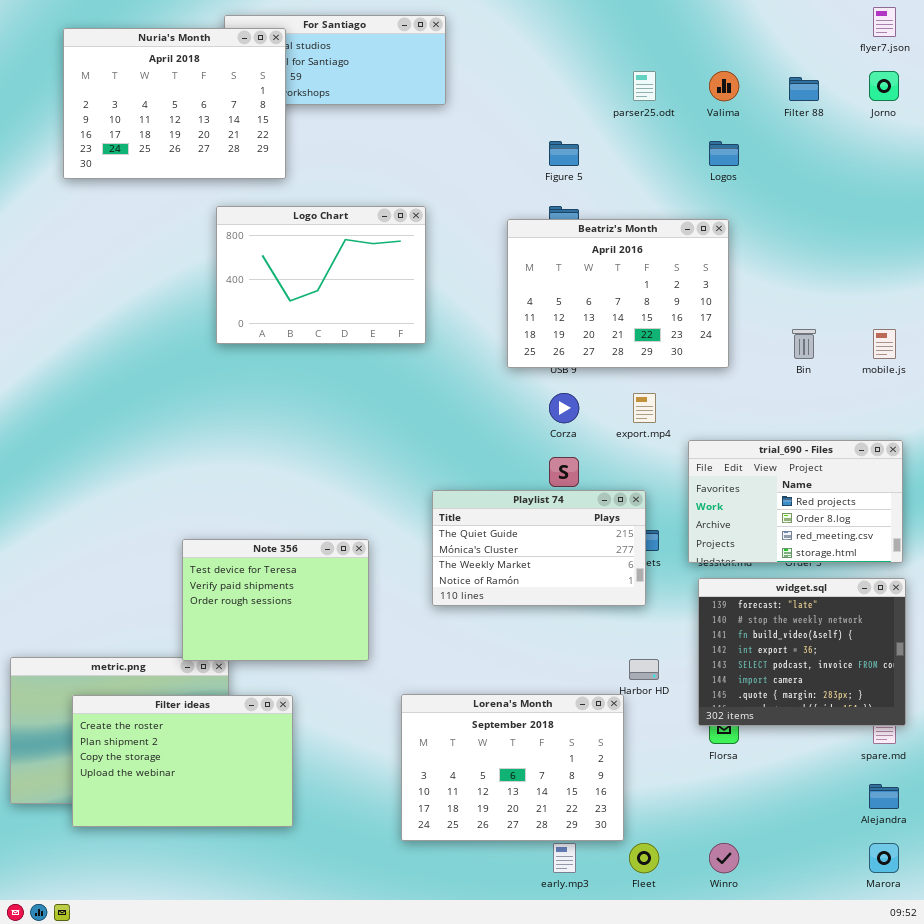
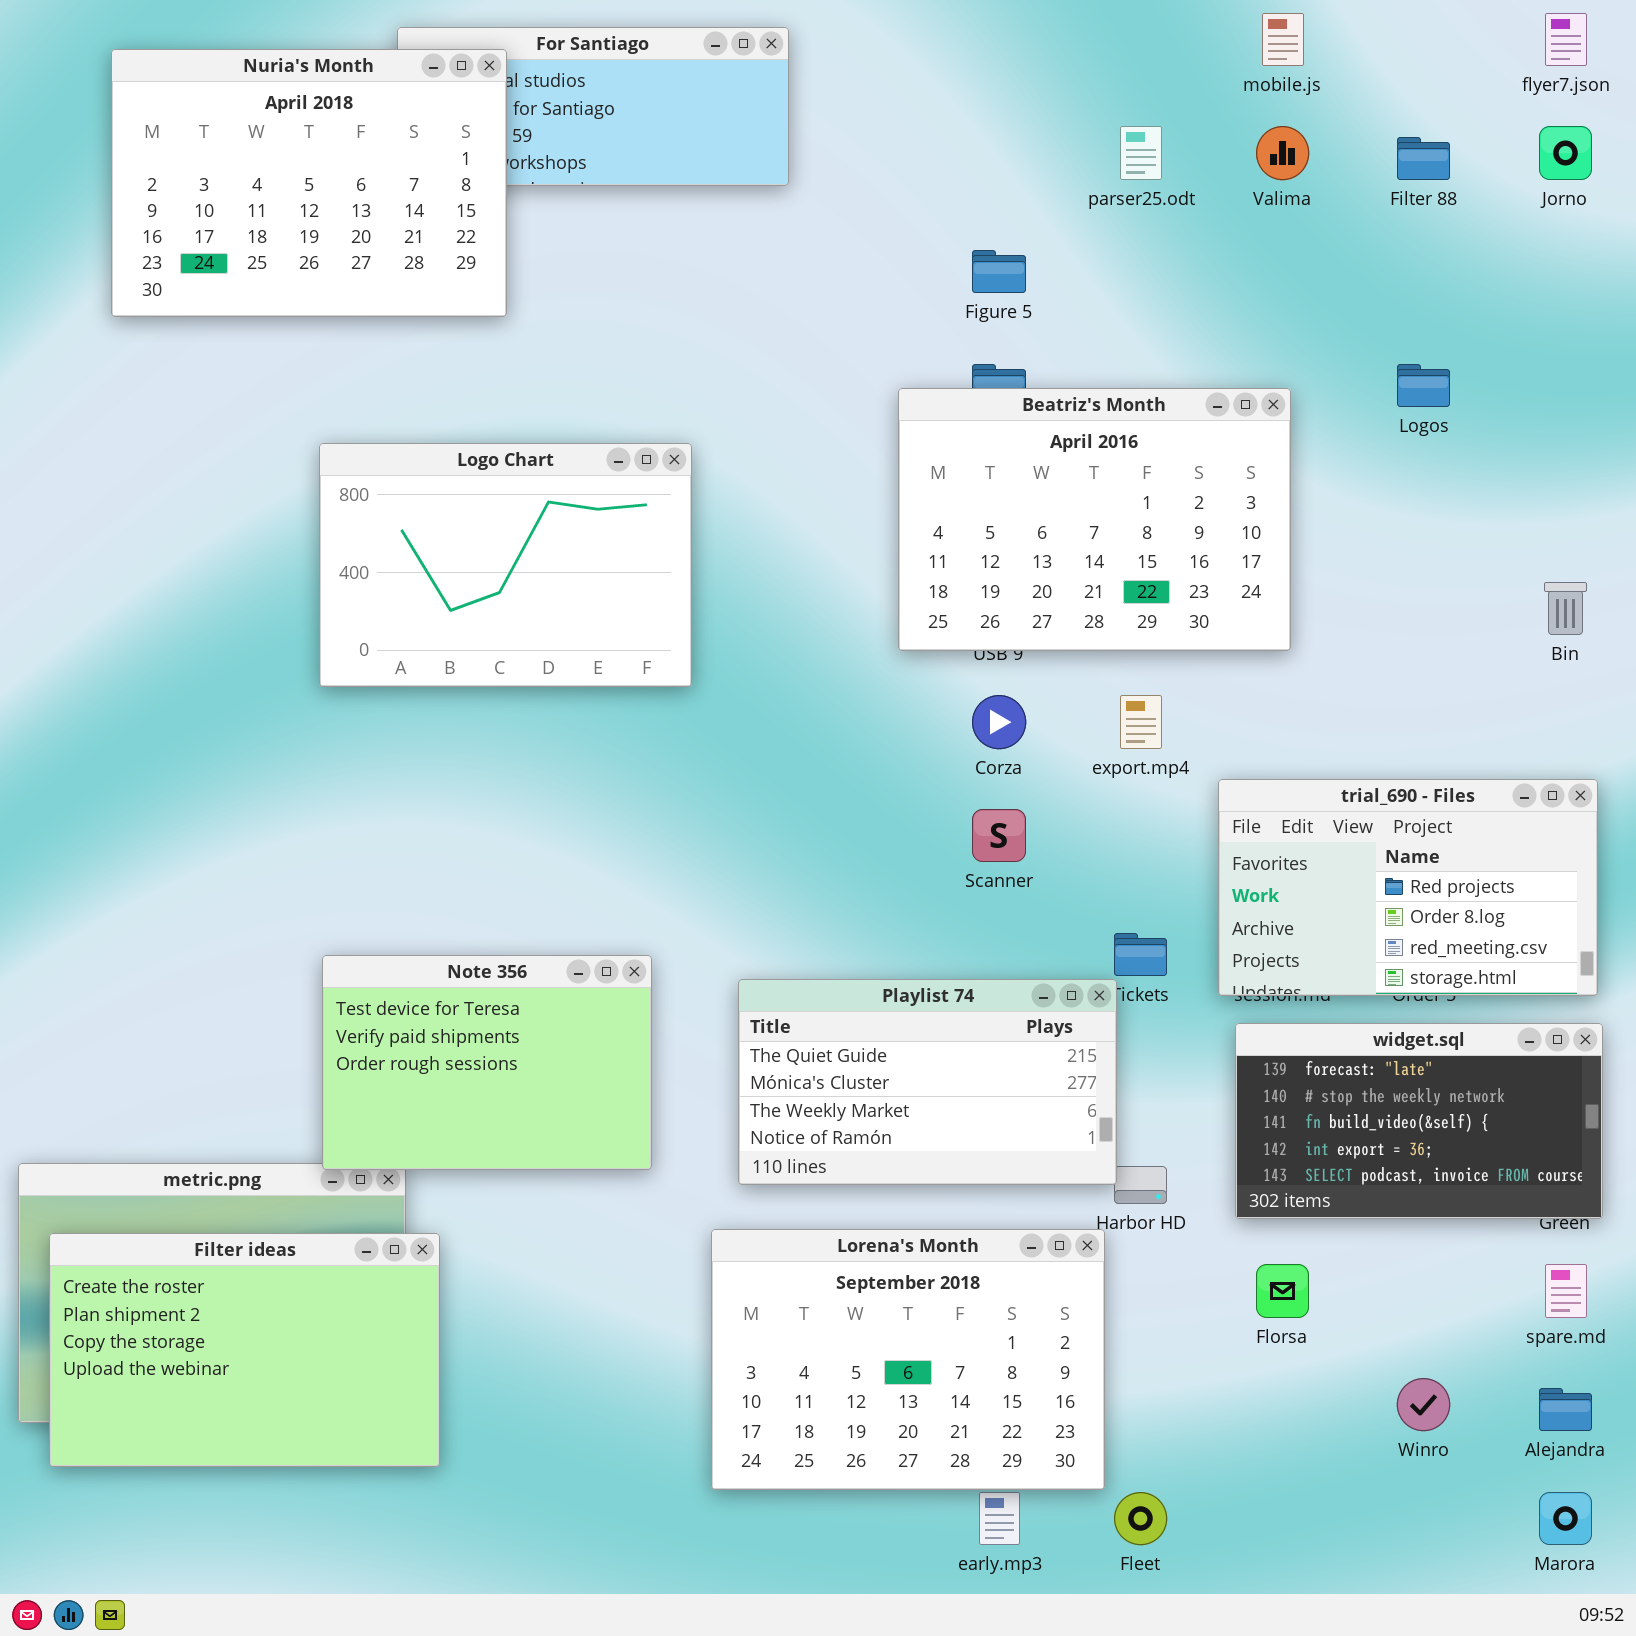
Logos: [709,141,739,166] -> [1397,364,1450,407], moved
Logo Chart: [216,206,426,344] -> [319,443,692,687], moved
Bin: [792,329,816,359] -> [1544,582,1587,635], moved
mobile.js: [873,329,896,359] -> [1262,13,1304,66], moved
Playlist 74: [432,490,646,606] -> [738,979,1117,1185], moved
widget.sql: [698,578,906,726] -> [1235,1023,1603,1219], resized
Filter ideas: [72,695,293,827] -> [49,1233,440,1467], moved
Winro: [709,843,739,873] -> [1397,1378,1450,1431], moved

